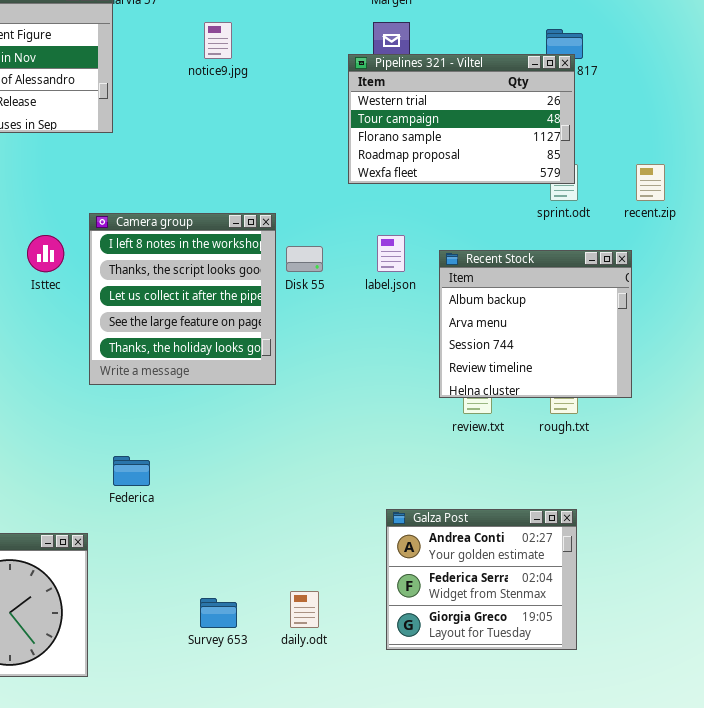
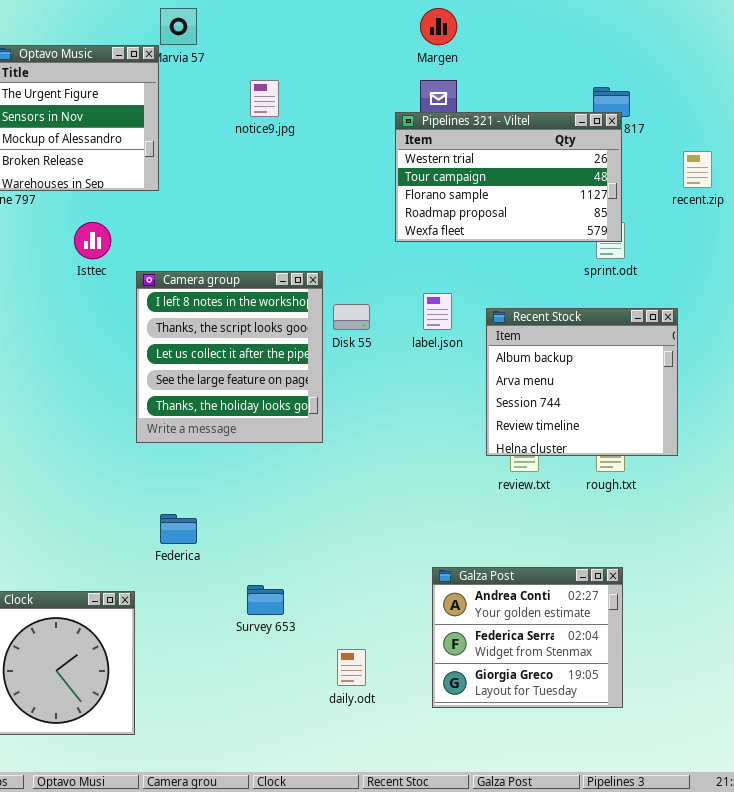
recent.zip: [636,164,665,201] -> [683,151,712,188], moved
Isttec: [27,235,64,272] -> [74,222,111,259], moved
Survey 653: [200,598,237,628] -> [247,585,284,615], moved

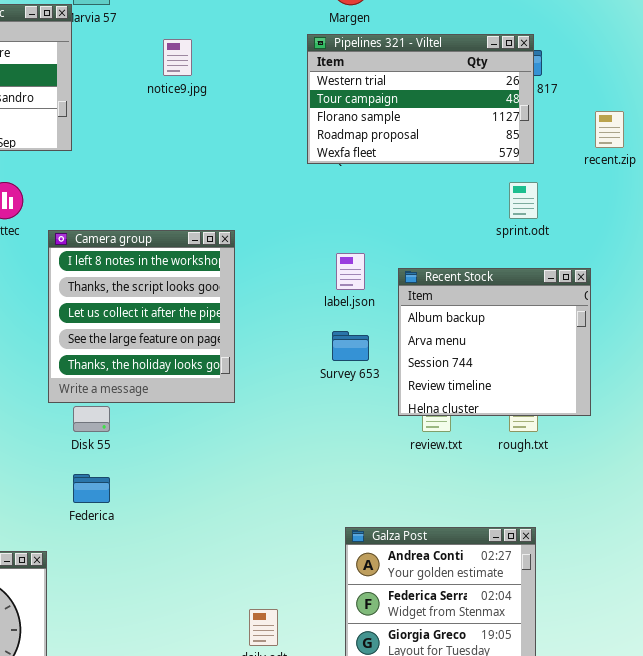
Pipelines 321 - Viltel: [395,112,622,242] -> [307,34,534,164], moved
Disk 55: [333,304,370,330] -> [73,406,110,432], moved
Survey 653: [247,585,284,615] -> [332,331,369,361], moved

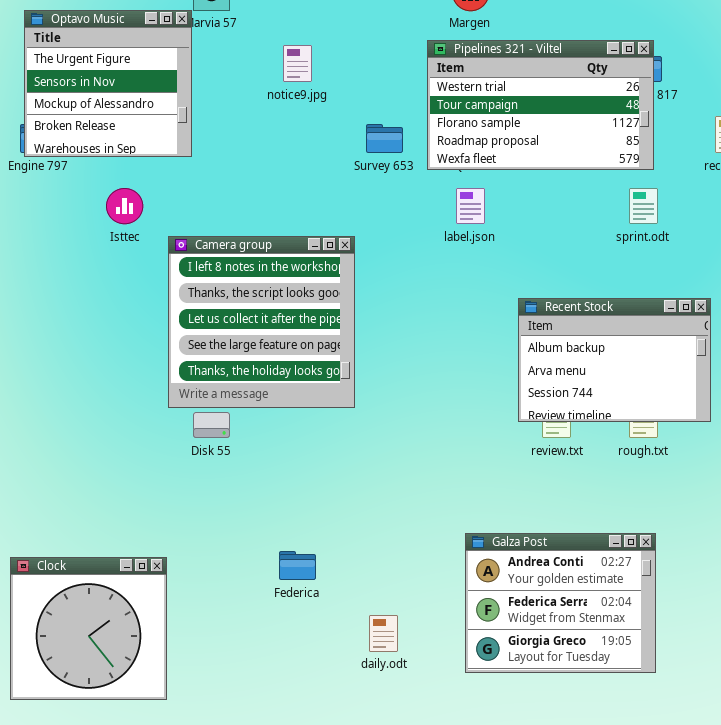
label.json: [336,253,365,290] -> [456,188,485,224], moved
Recent Stock: [398,268,591,416] -> [518,298,711,422], resized
Survey 653: [332,331,369,361] -> [366,124,403,153], moved
Federica: [73,474,110,503] -> [279,551,316,580], moved

